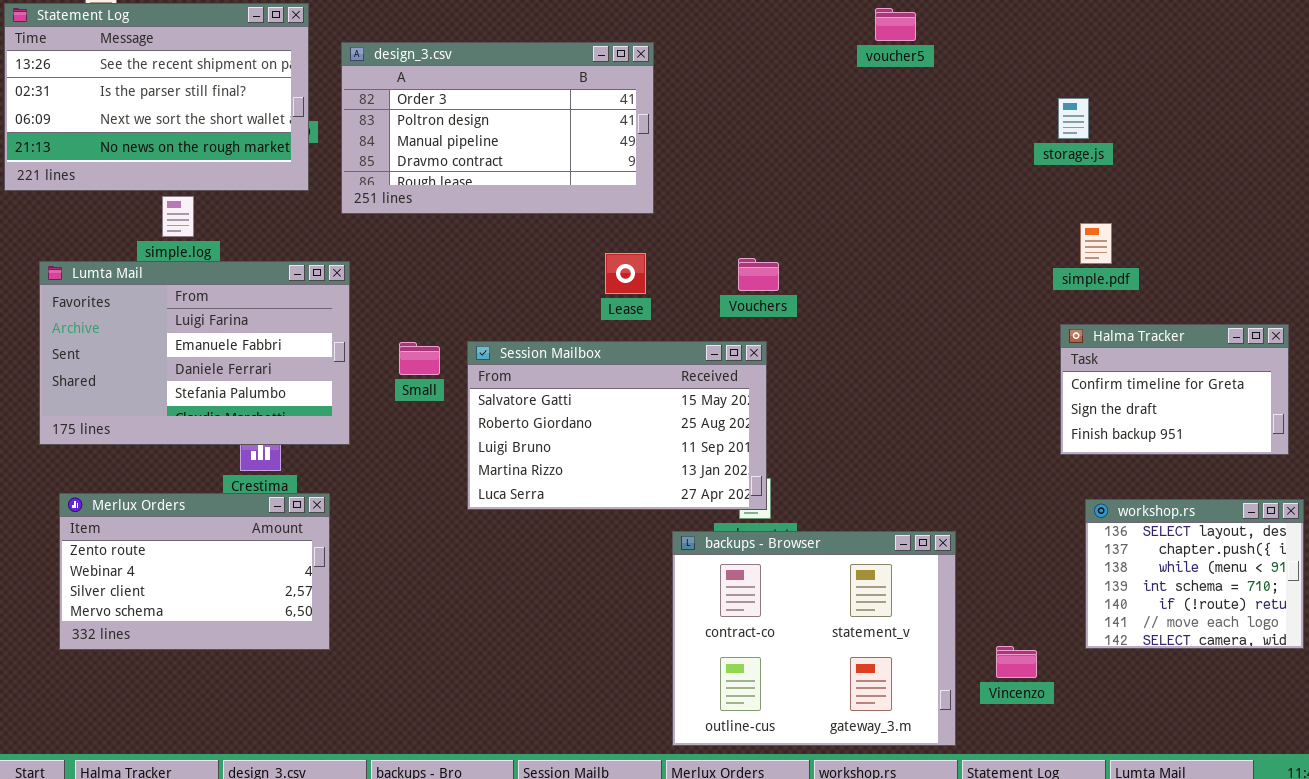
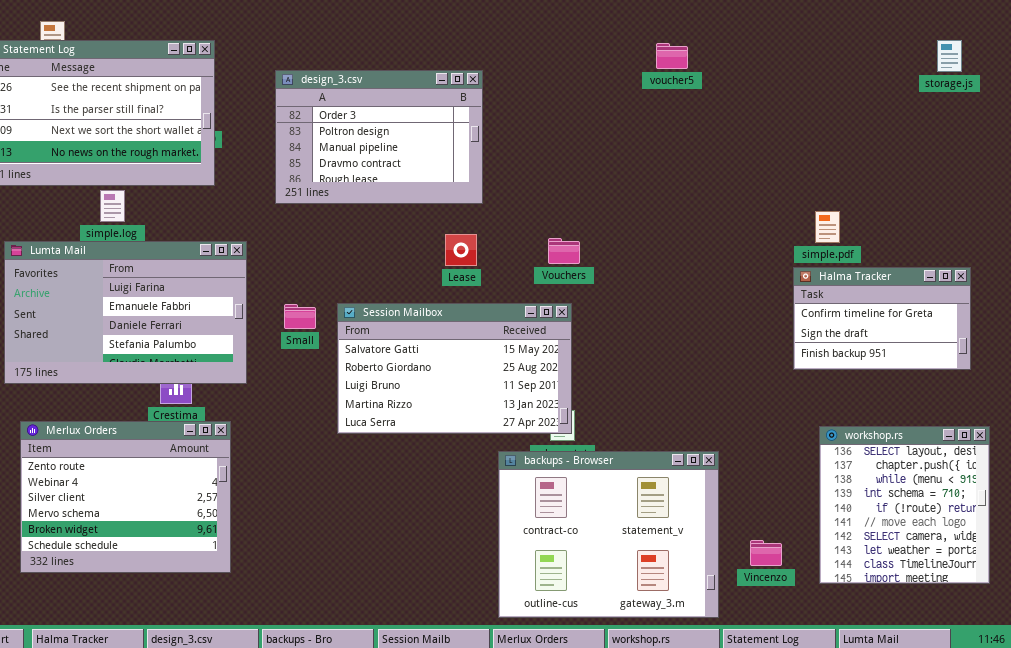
design_3.csv: [341,42,654,214] -> [275,70,483,204], resized
storage.js: [1058,98,1089,139] -> [937,40,962,72], moved
Halma Tracker: [1060,324,1289,455] -> [793,267,971,370], moved
Merlux Orders: [59,493,330,650] -> [20,421,231,573], resized
workshop.rs: [1085,499,1304,649] -> [819,426,990,584], resized

